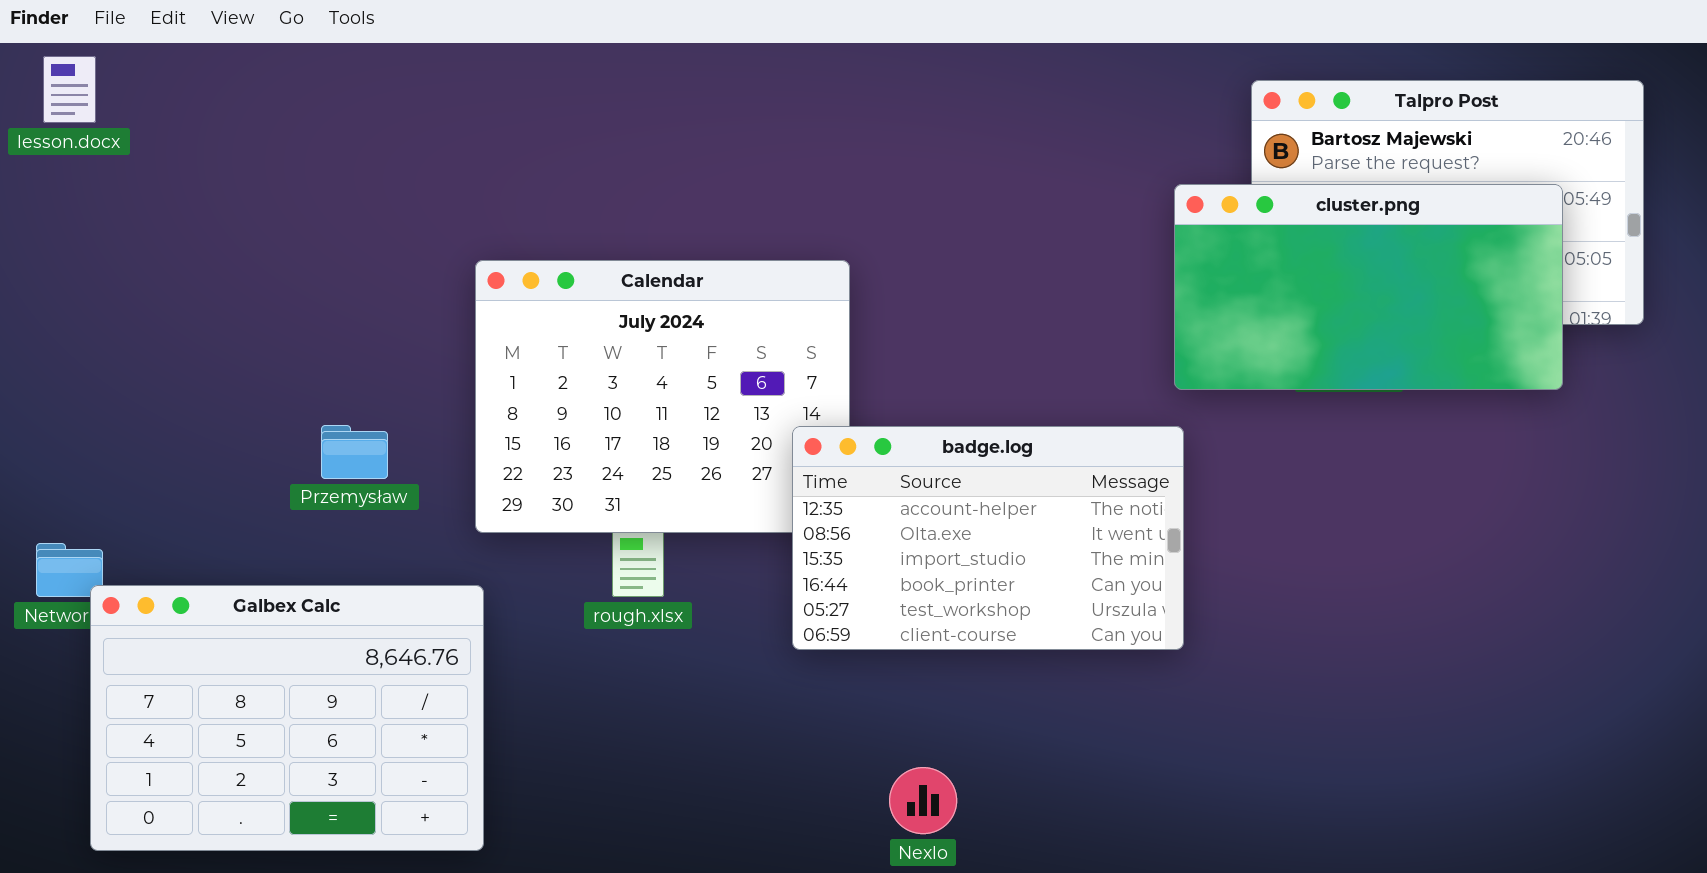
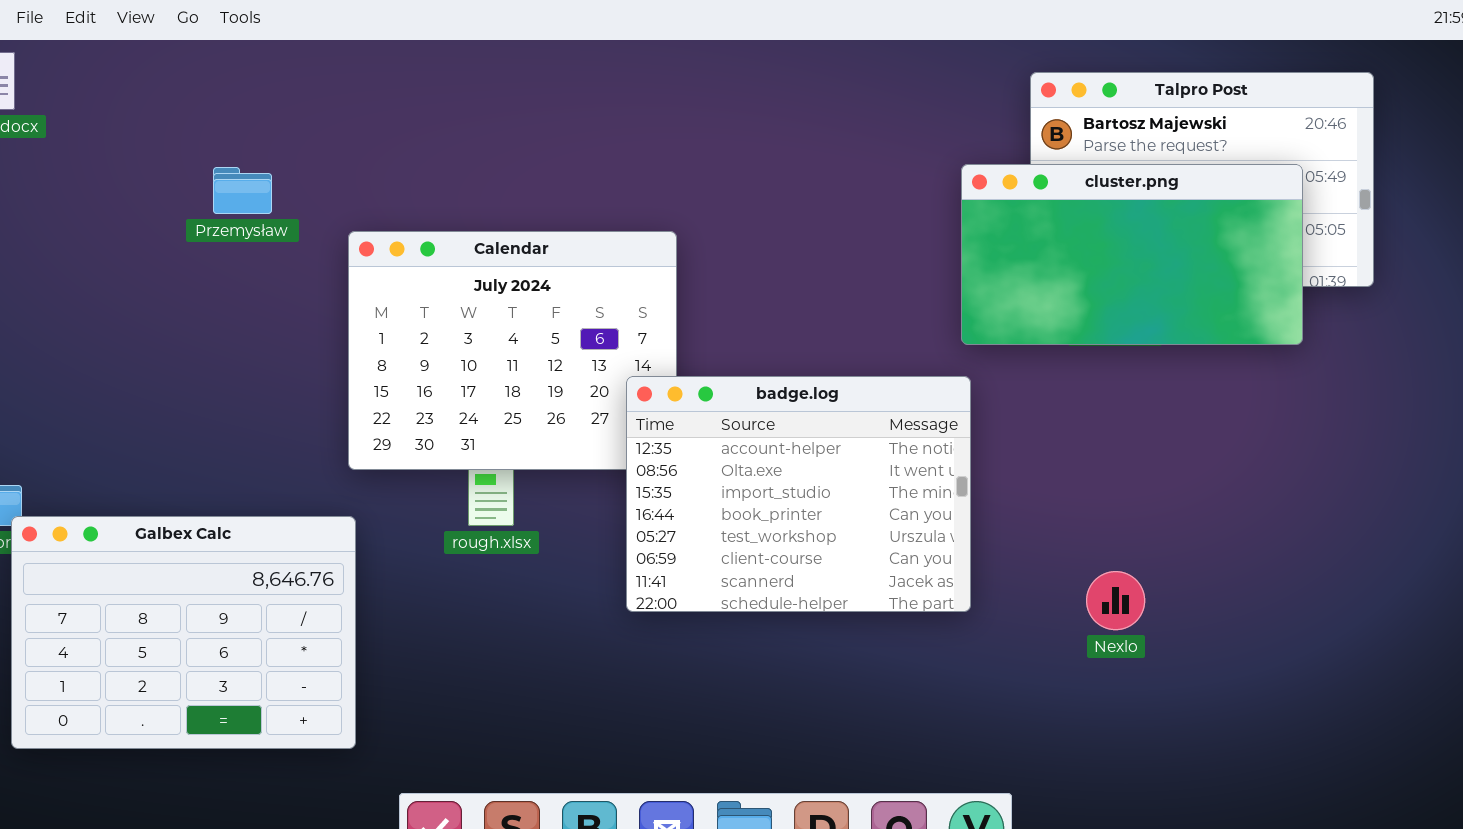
Przemysław: [321,425,388,479] -> [213,167,272,214], moved
badge.log: [792,426,1184,650] -> [626,376,971,612], resized
Nexlo: [889,767,957,834] -> [1086,571,1145,630], moved

